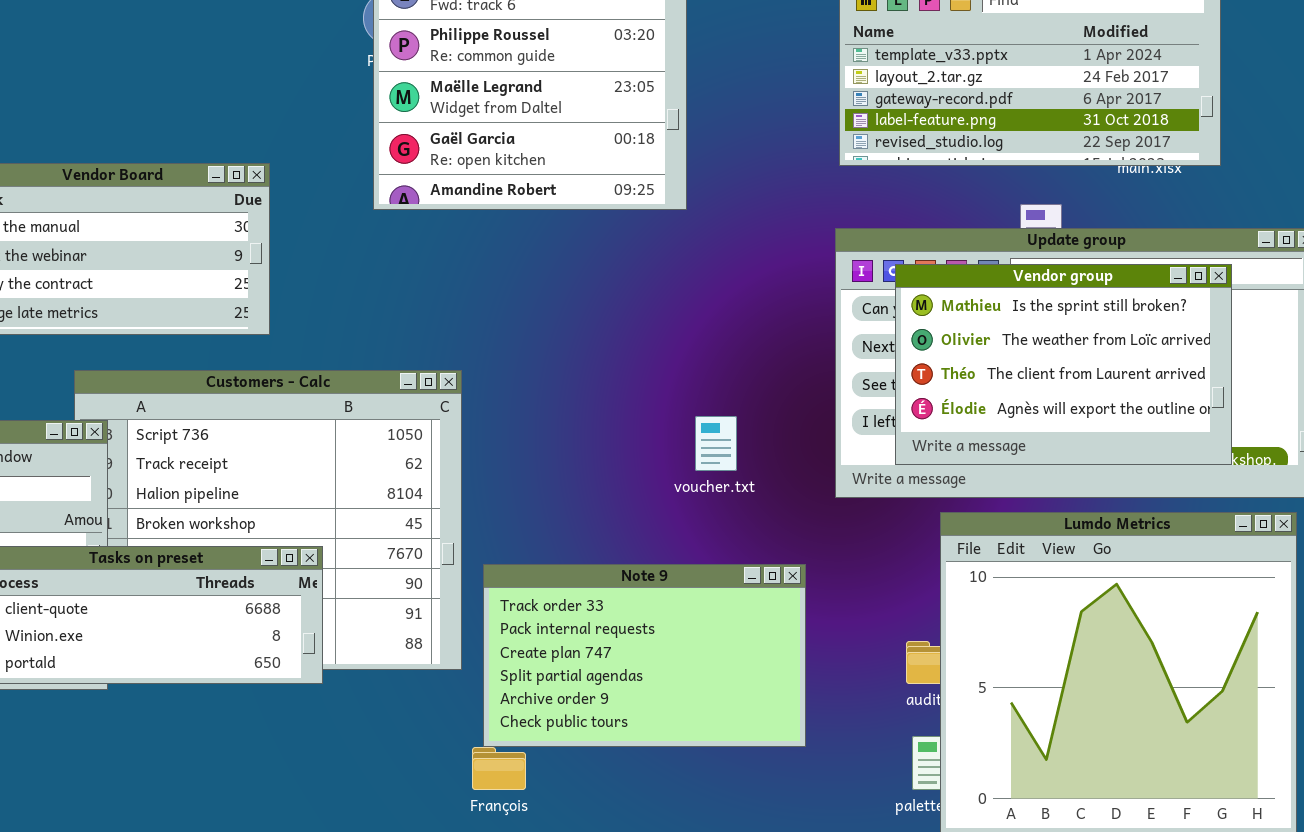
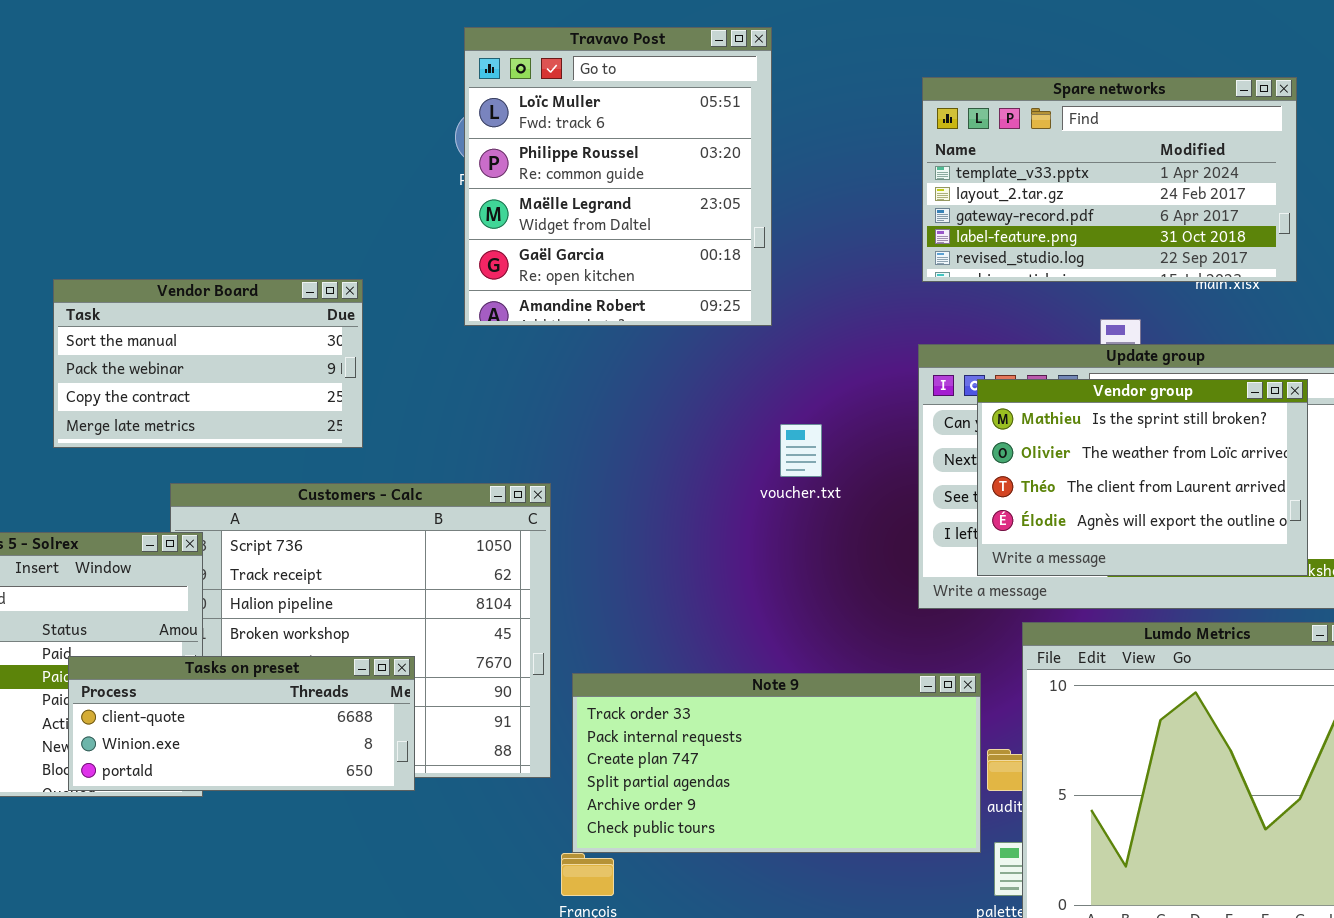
voucher.txt: [695,416,737,471] -> [780,424,822,477], moved
Note 9: [483,564,806,747] -> [572,673,981,853], resized

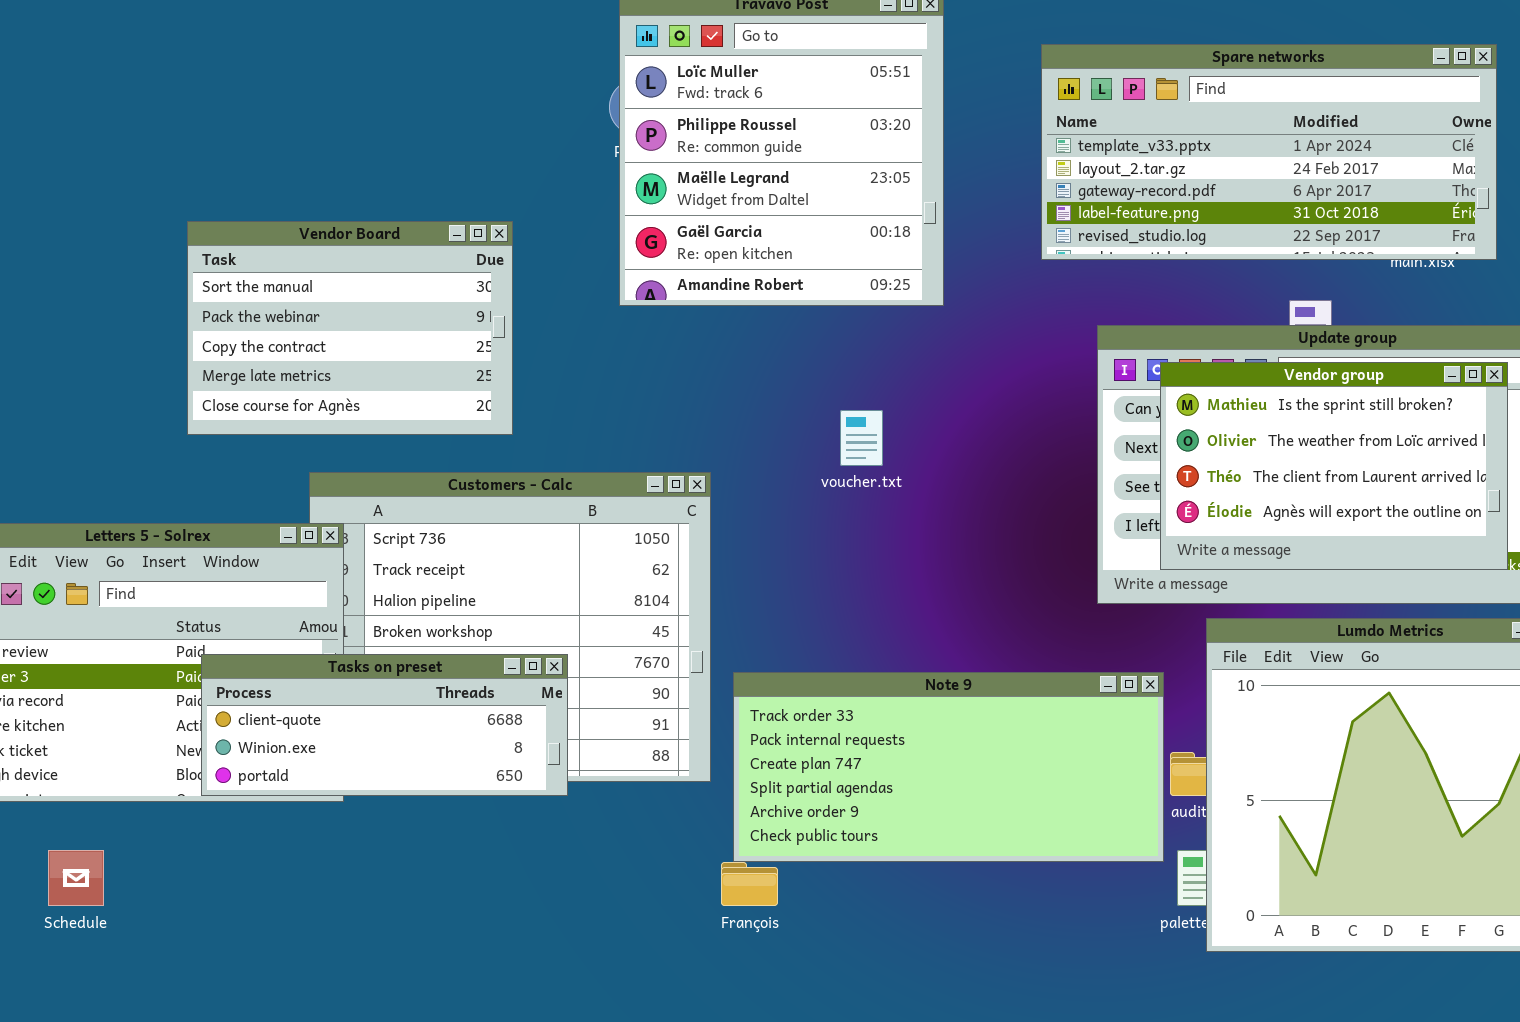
Spare networks: [922,77,1297,282] -> [1041,44,1497,260], resized
Vendor Board: [53,279,363,448] -> [187,221,513,435], resized
voucher.txt: [780,424,822,477] -> [840,410,883,466], moved

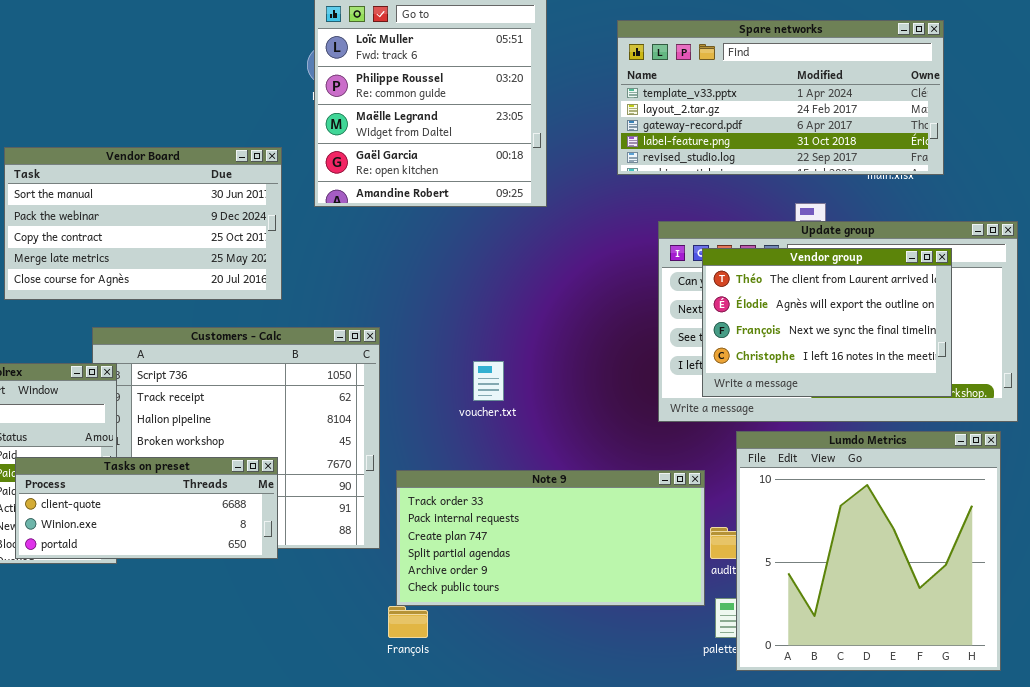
Vendor Board: [187,221,513,435] -> [4,147,282,300], resized
Vendor group: [1160,362,1508,570] -> [702,248,952,397], scrolled down 2 rows
voucher.txt: [840,410,883,466] -> [473,361,504,401], moved

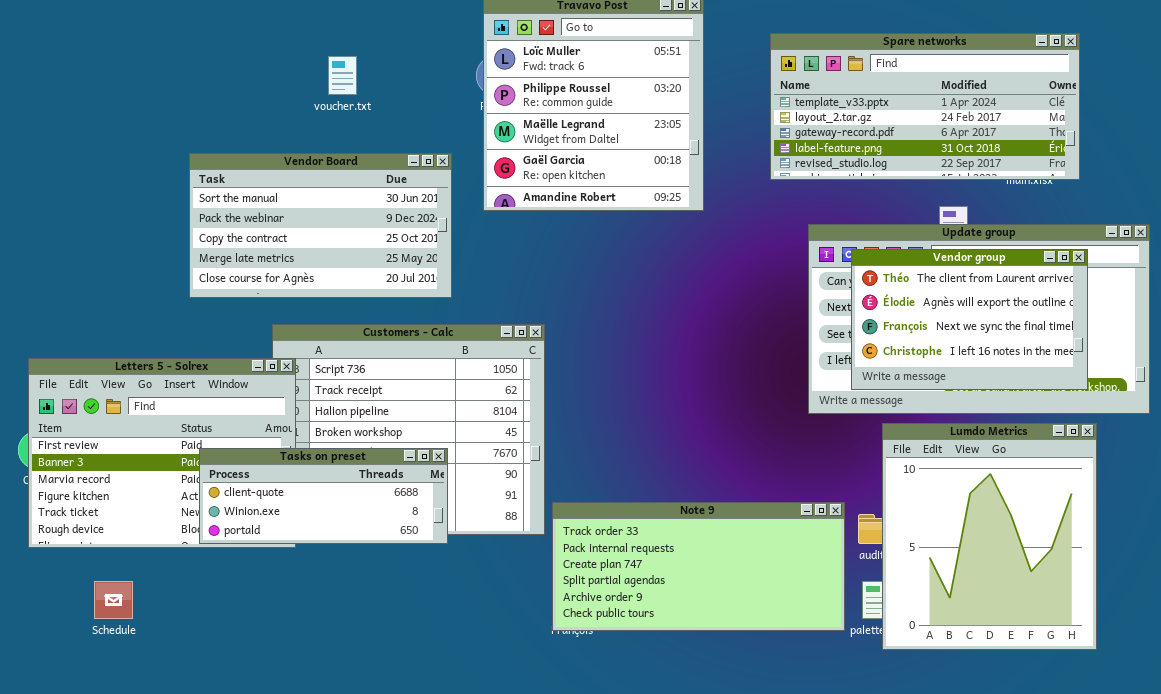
voucher.txt: [473,361,504,401] -> [328,56,357,95], moved
Lumdo Metrics: [736,431,1001,671] -> [882,423,1097,650], resized
Note 9: [396,470,705,606] -> [552,502,845,631], moved

